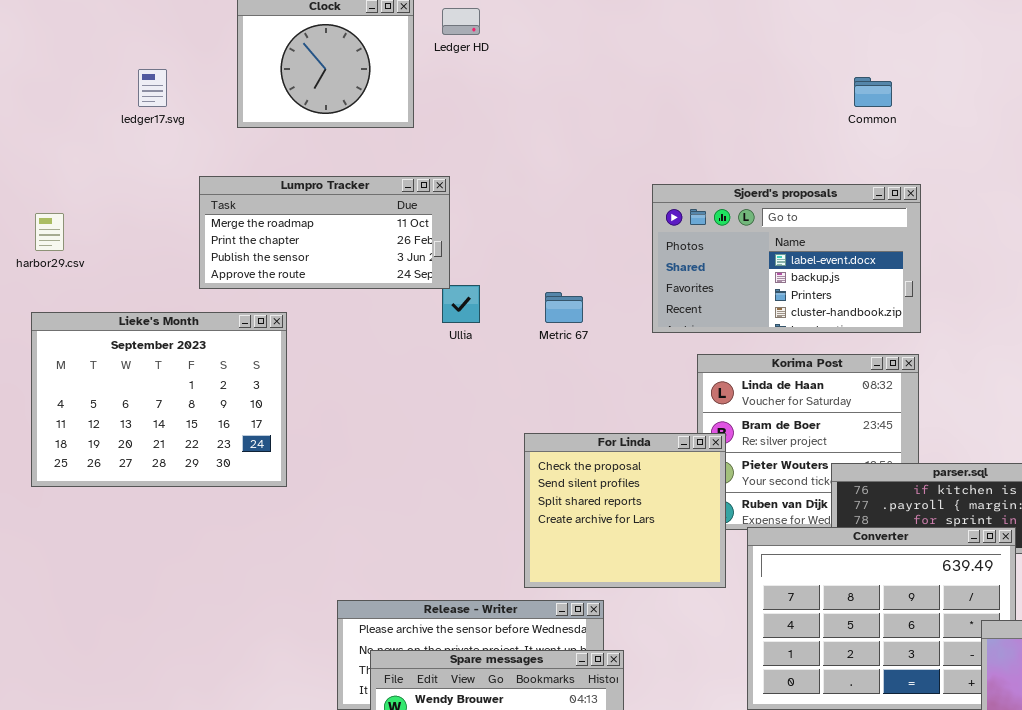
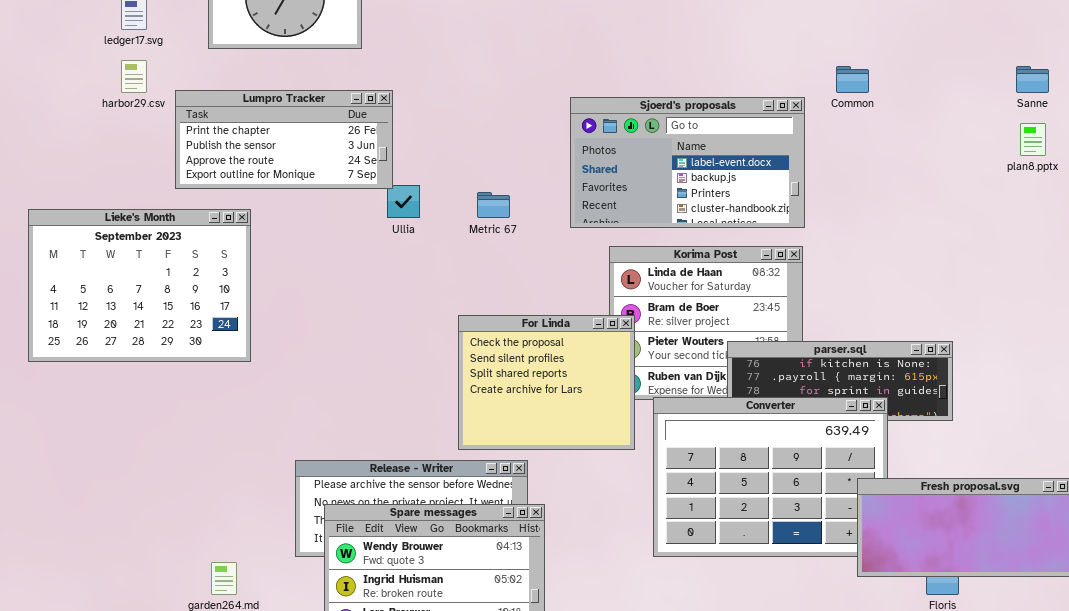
Common: [854,77,892,107] -> [836,66,869,93], moved
Lumpro Tracker: [199,176,450,289] -> [175,90,393,189], scrolled down 1 row
harbor29.csv: [35,213,64,251] -> [121,60,147,93], moved

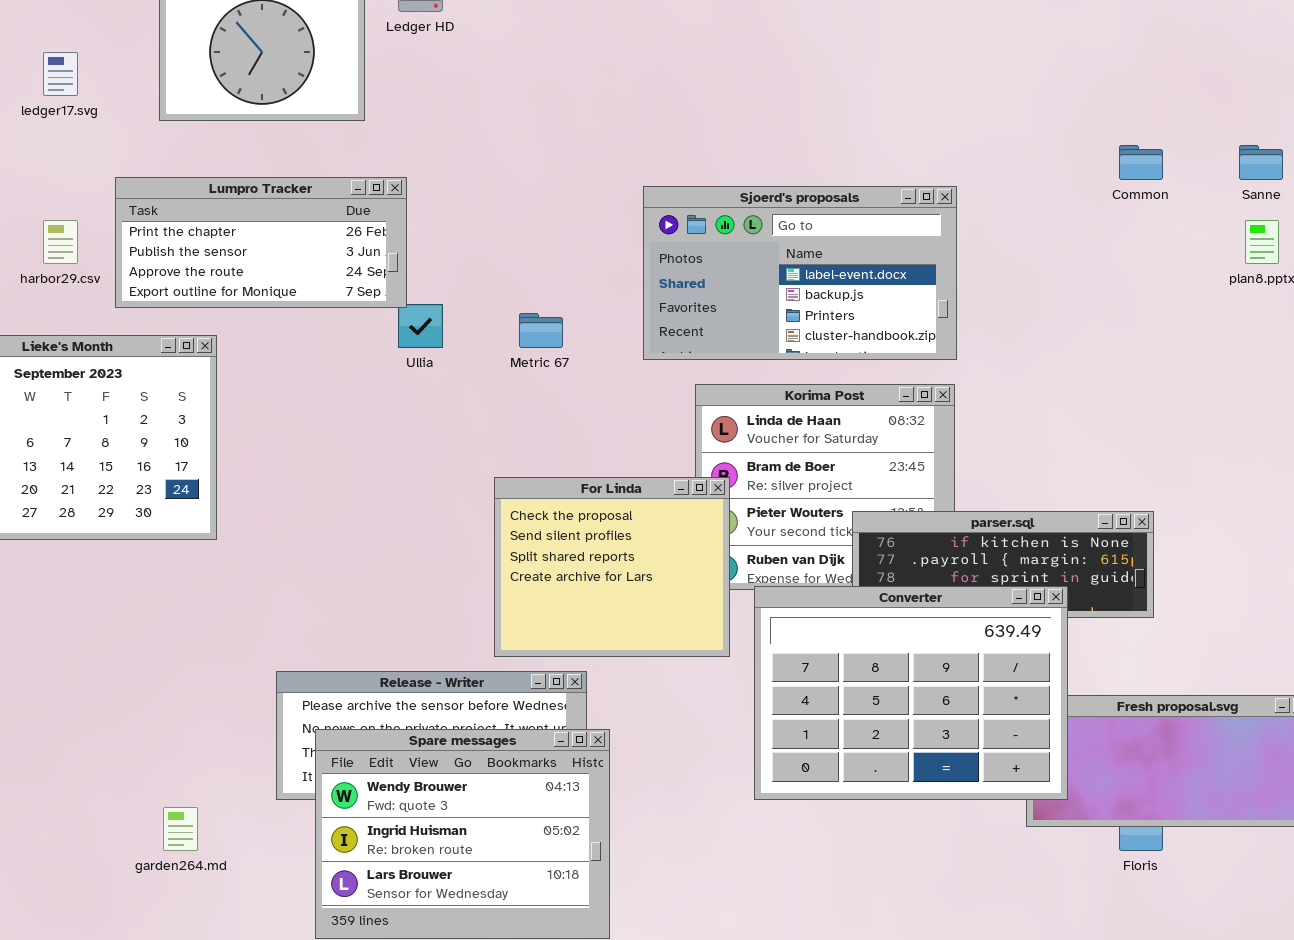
harbor29.csv: [121,60,147,93] -> [43,220,78,264], moved
Common: [836,66,869,93] -> [1119,145,1163,180], moved
Converter: [653,397,888,557] -> [754,586,1068,800], raised

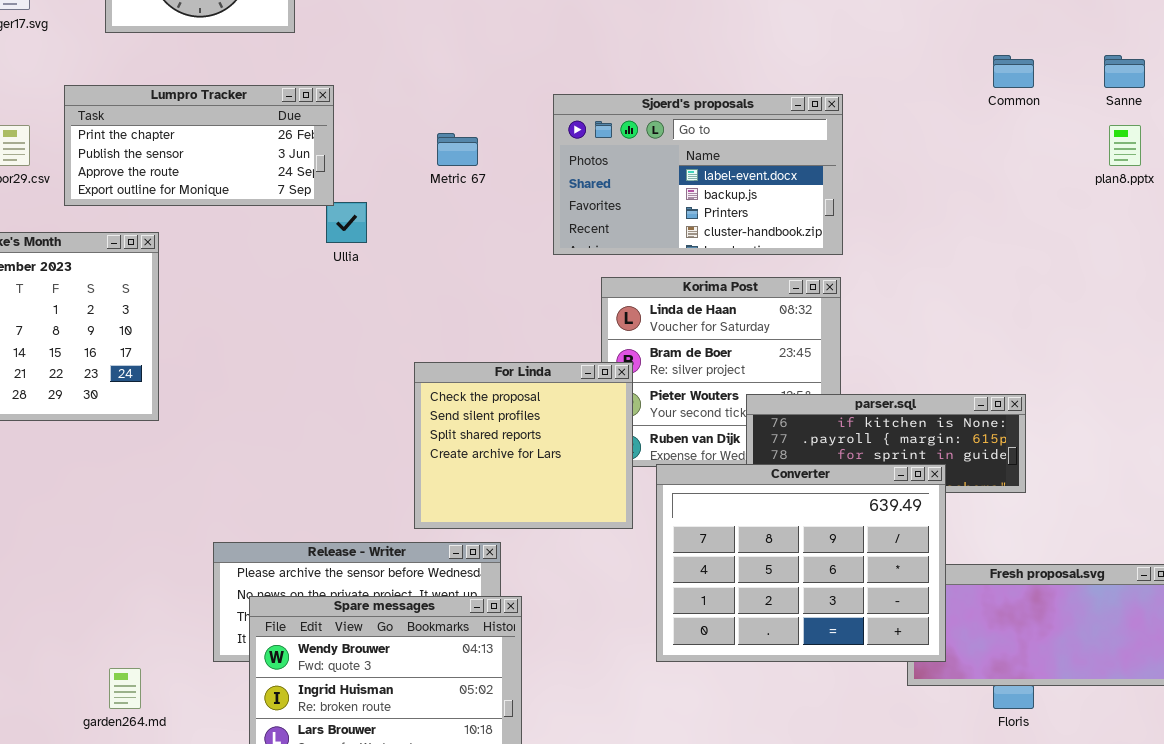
Metric 67: [519,313,563,348] -> [437,133,478,166], moved

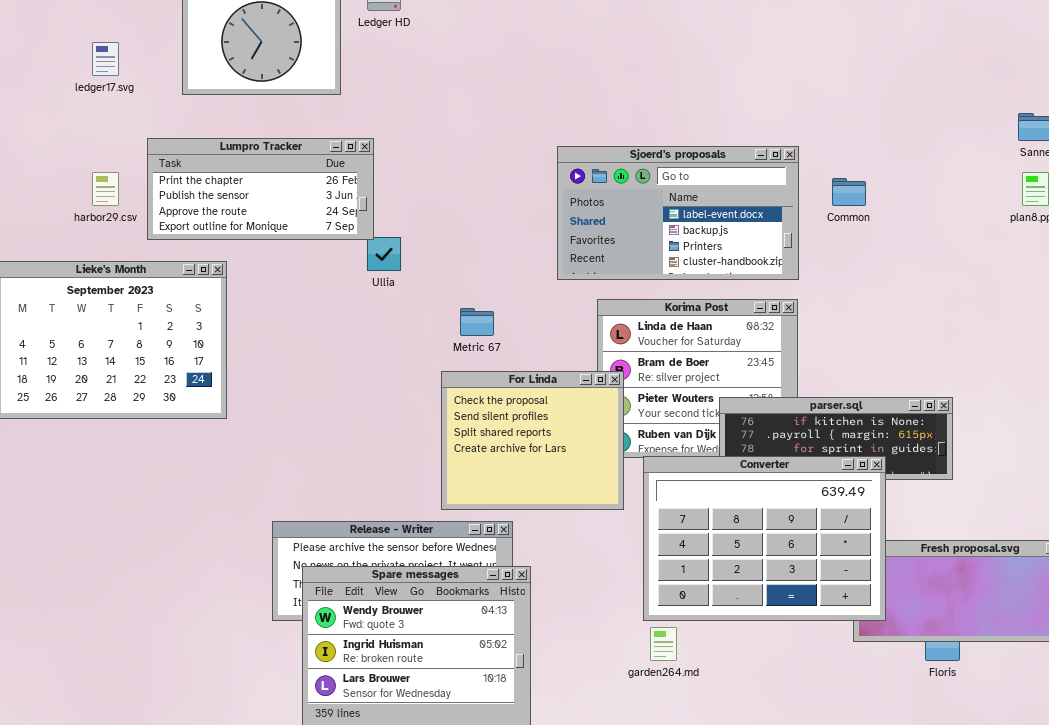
Common: [993,55,1034,88] -> [832,178,866,206], moved
Metric 67: [437,133,478,166] -> [460,308,494,336], moved
garden264.md: [109,668,141,709] -> [650,627,677,661], moved

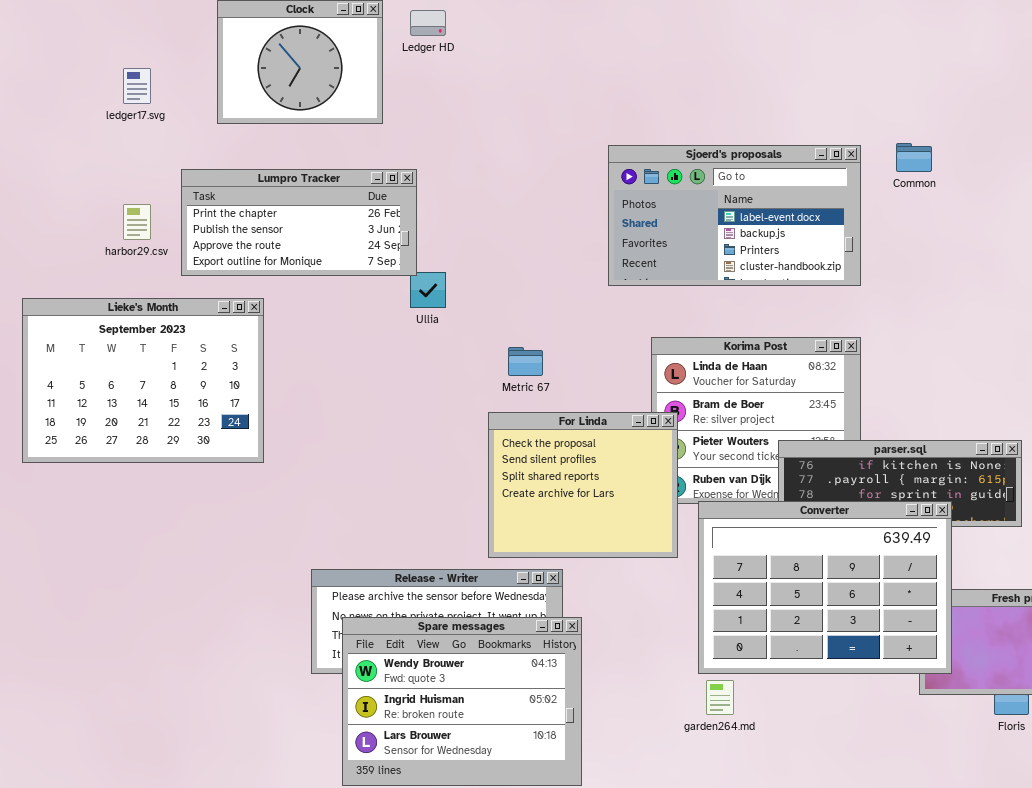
Sjoerd's proposals: [557,146,799,280] -> [608,145,861,286], moved
Common: [832,178,866,206] -> [896,143,932,172], moved

